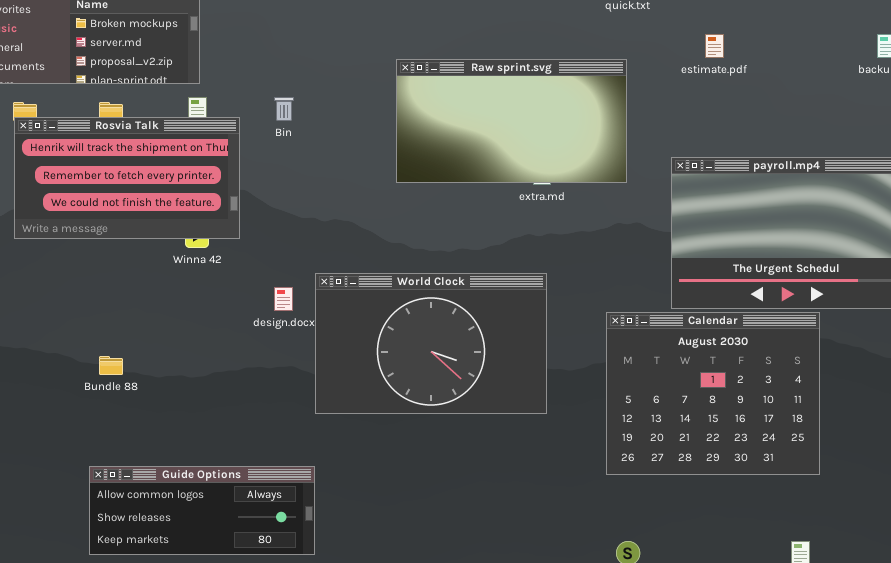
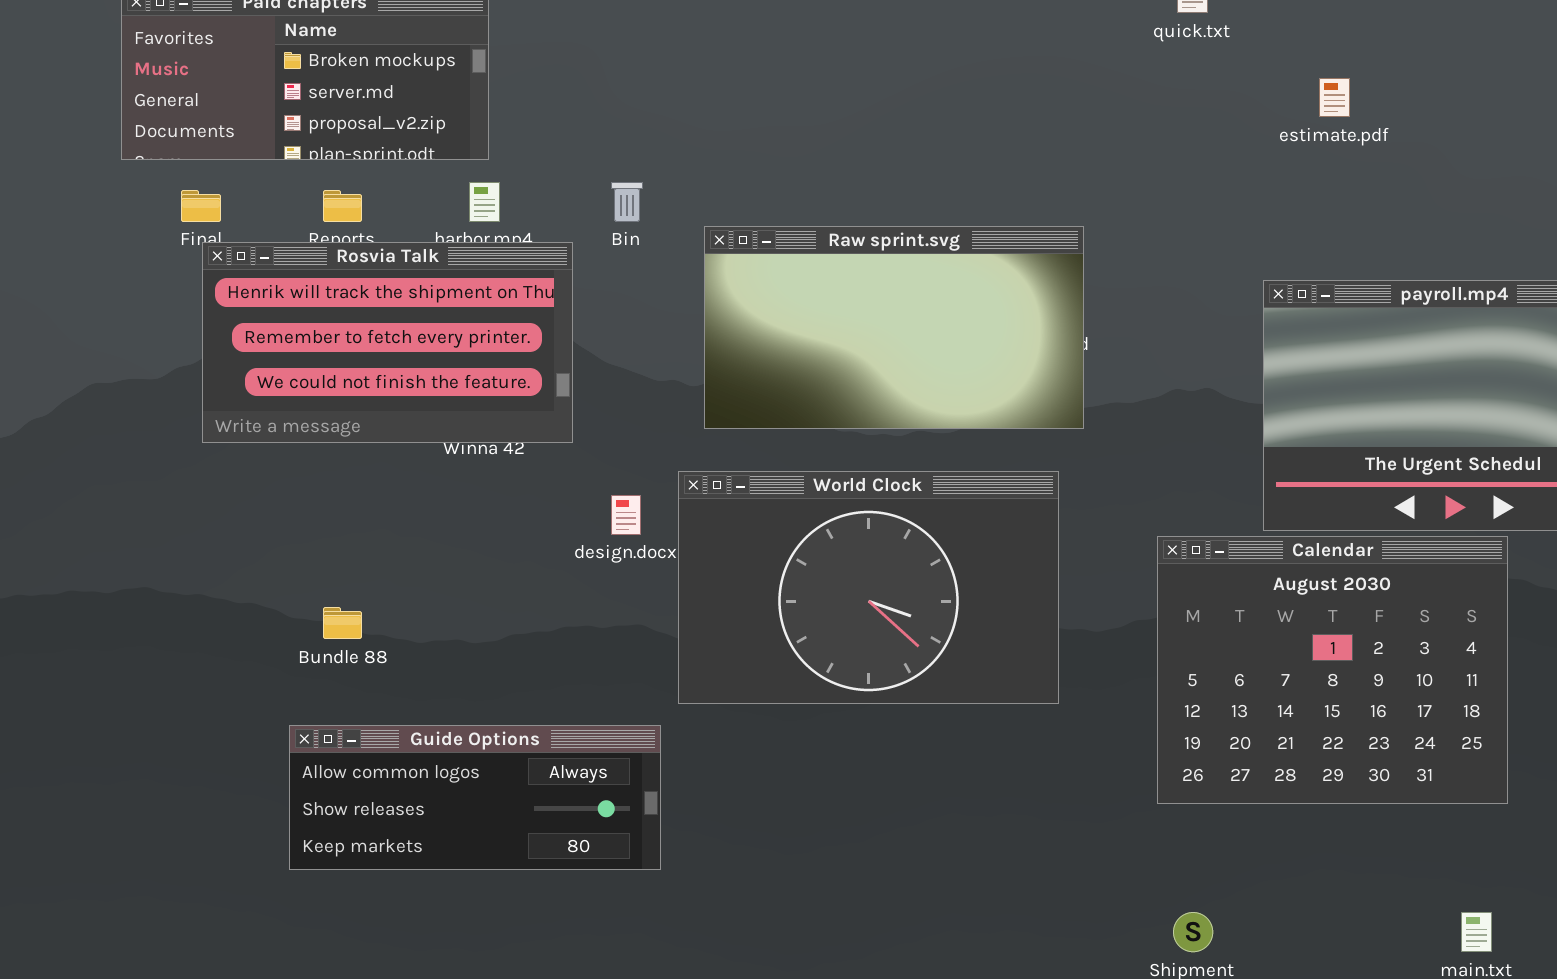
Raw sprint.svg: [396,59,627,183] -> [704,226,1084,429], moved
Rosvia Talk: [14,117,240,239] -> [202,242,573,443], moved
Guide Options: [89,466,315,555] -> [289,725,661,870], moved

